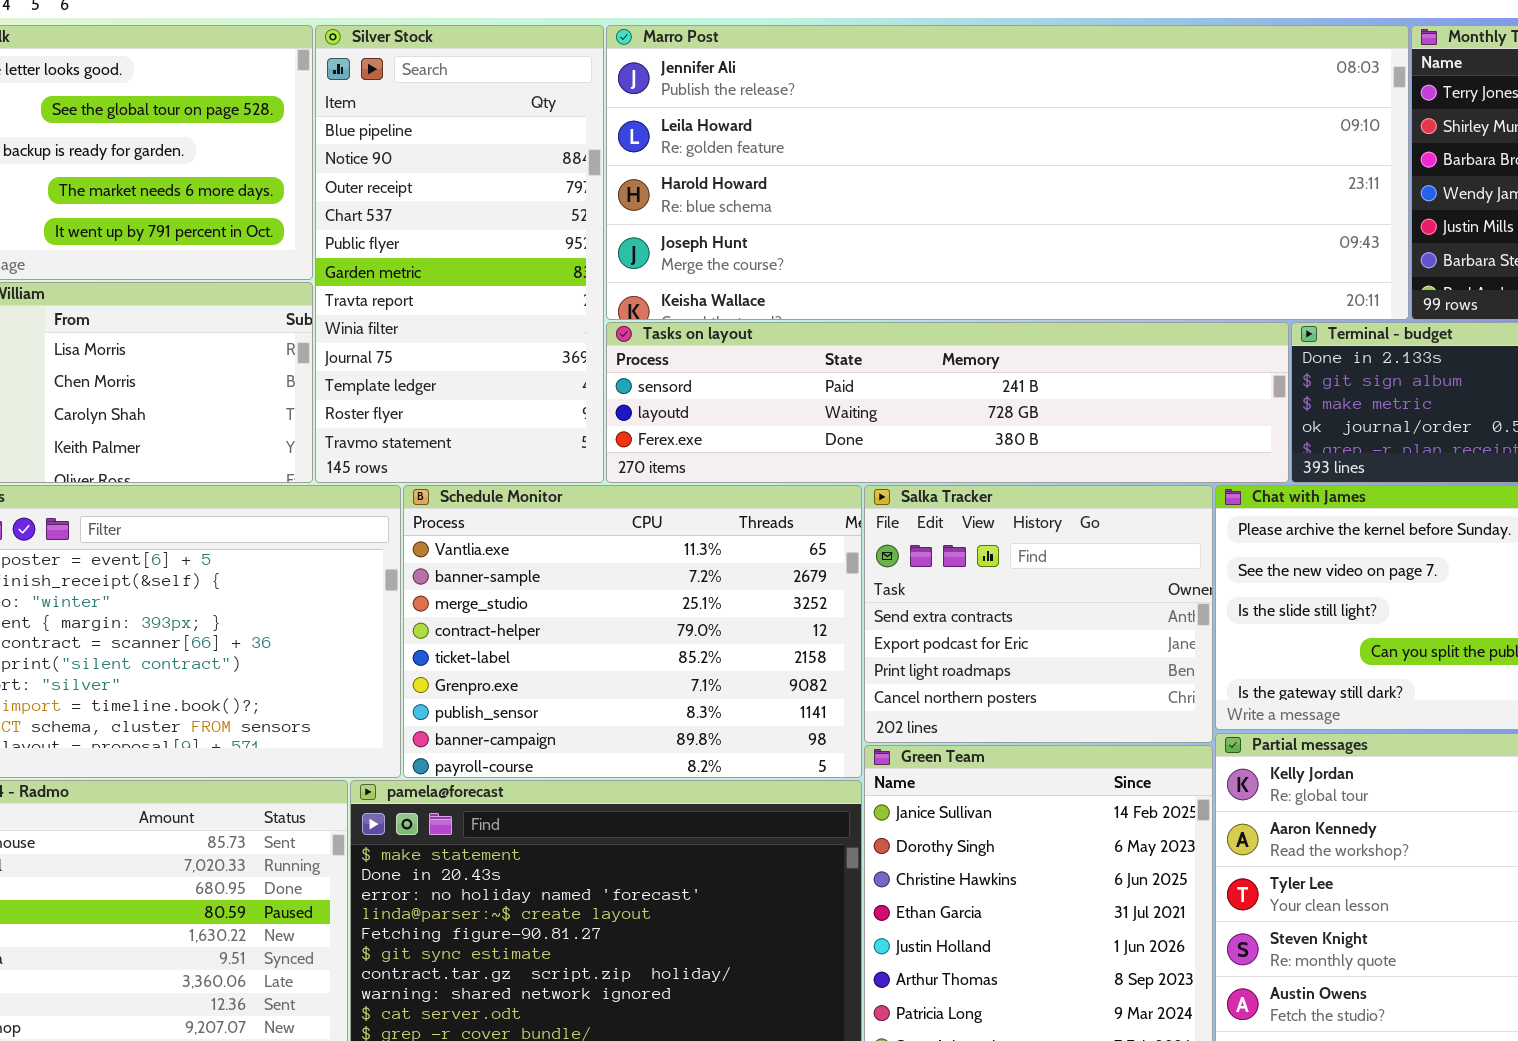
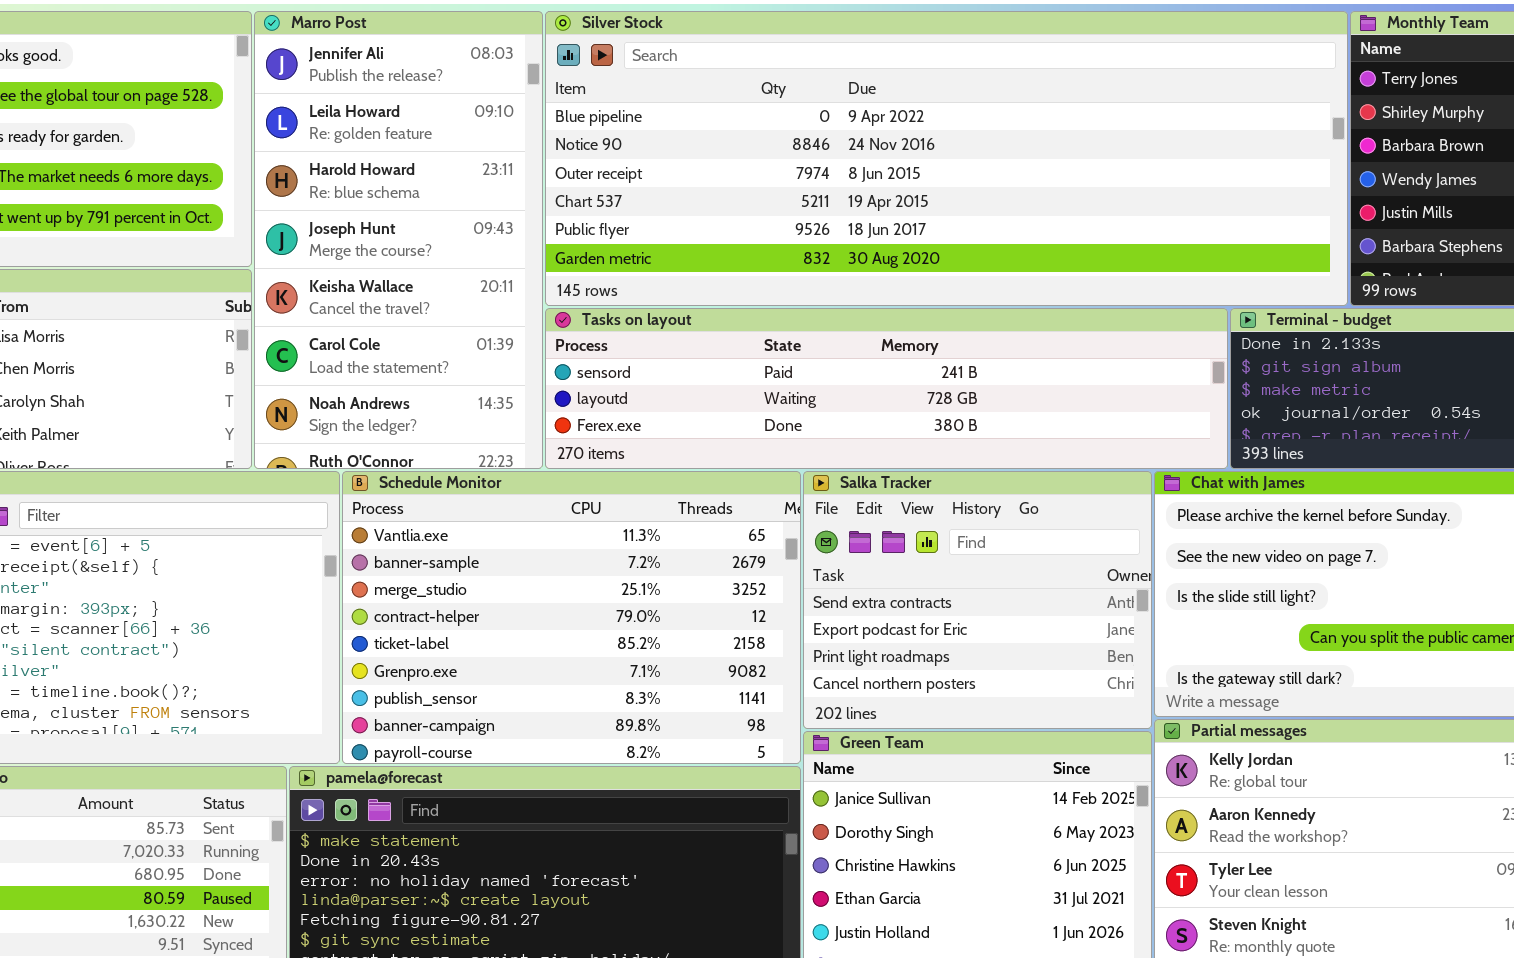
Silver Stock: [315,25,604,483] -> [545,11,1348,306], moved, resized
Marro Post: [606,25,1409,320] -> [254,11,543,469], moved, resized

